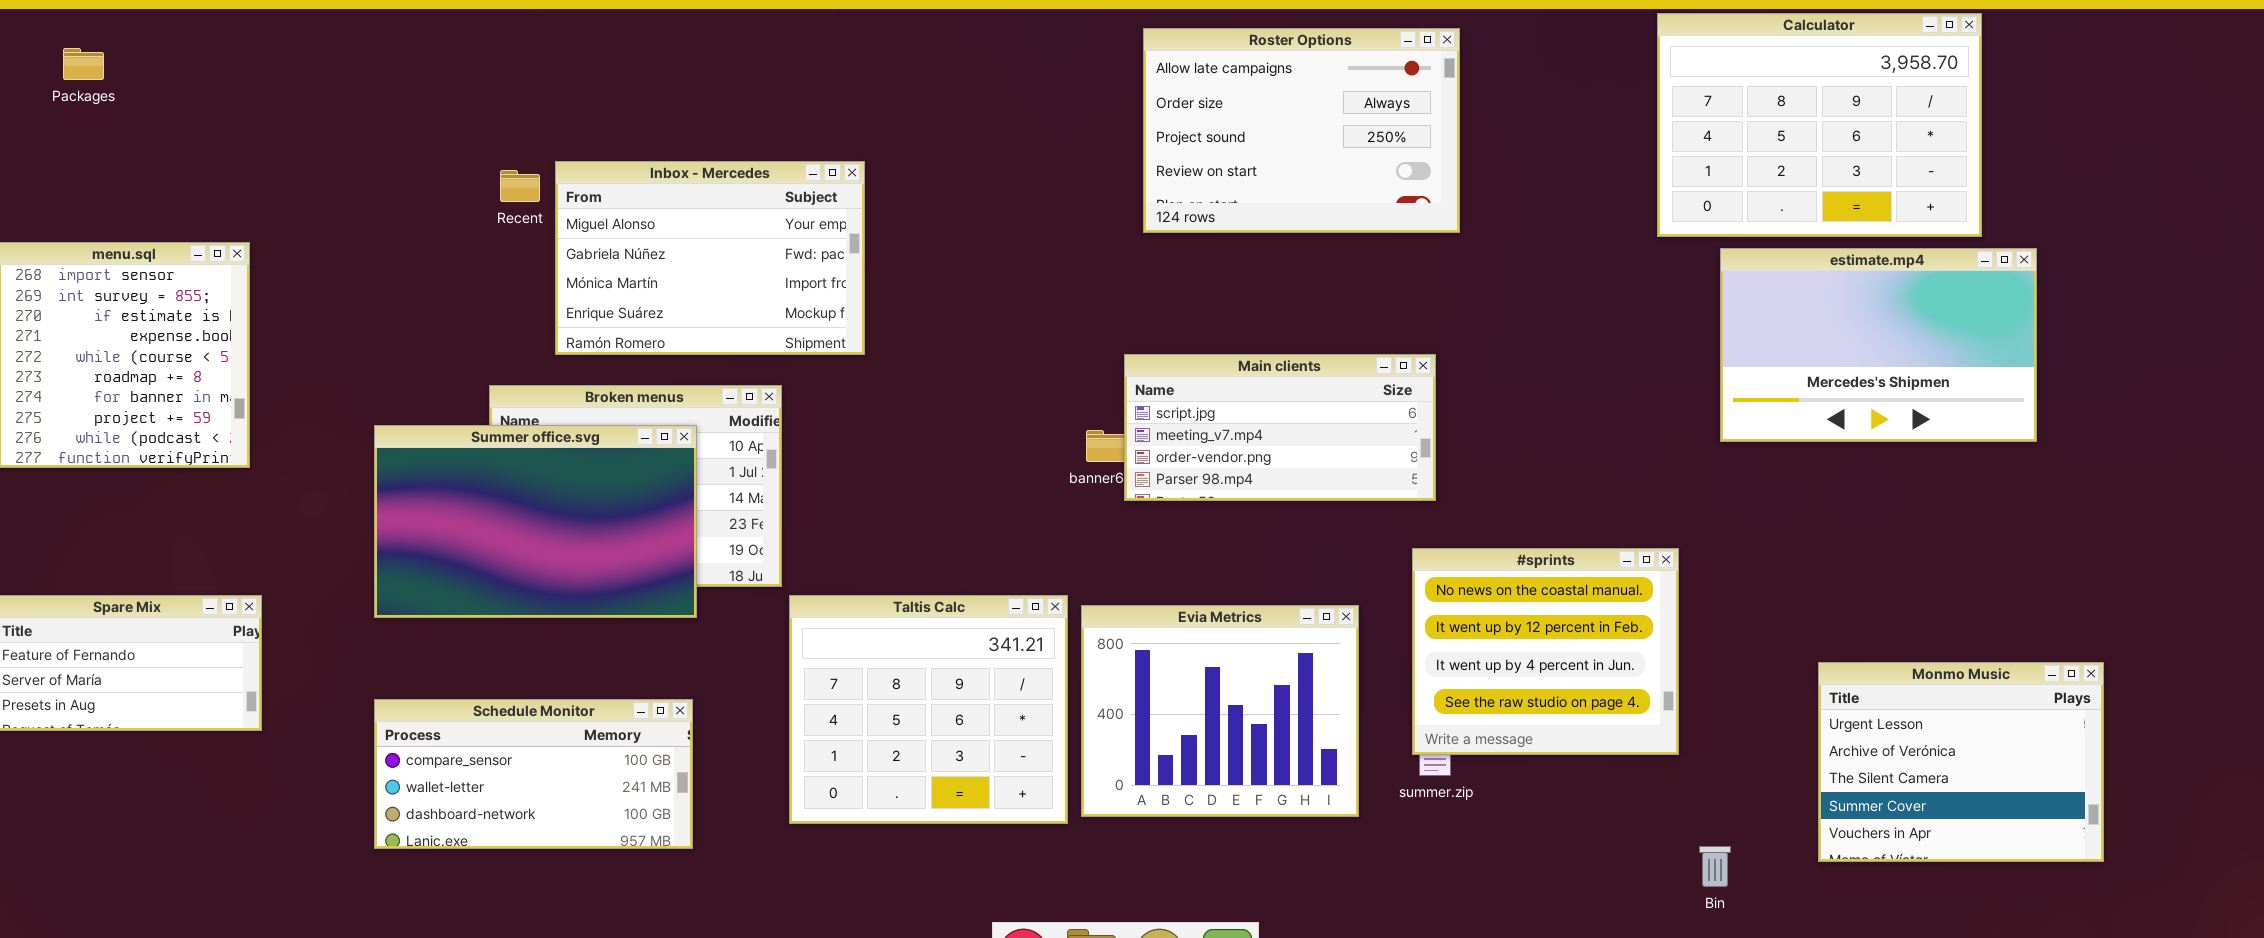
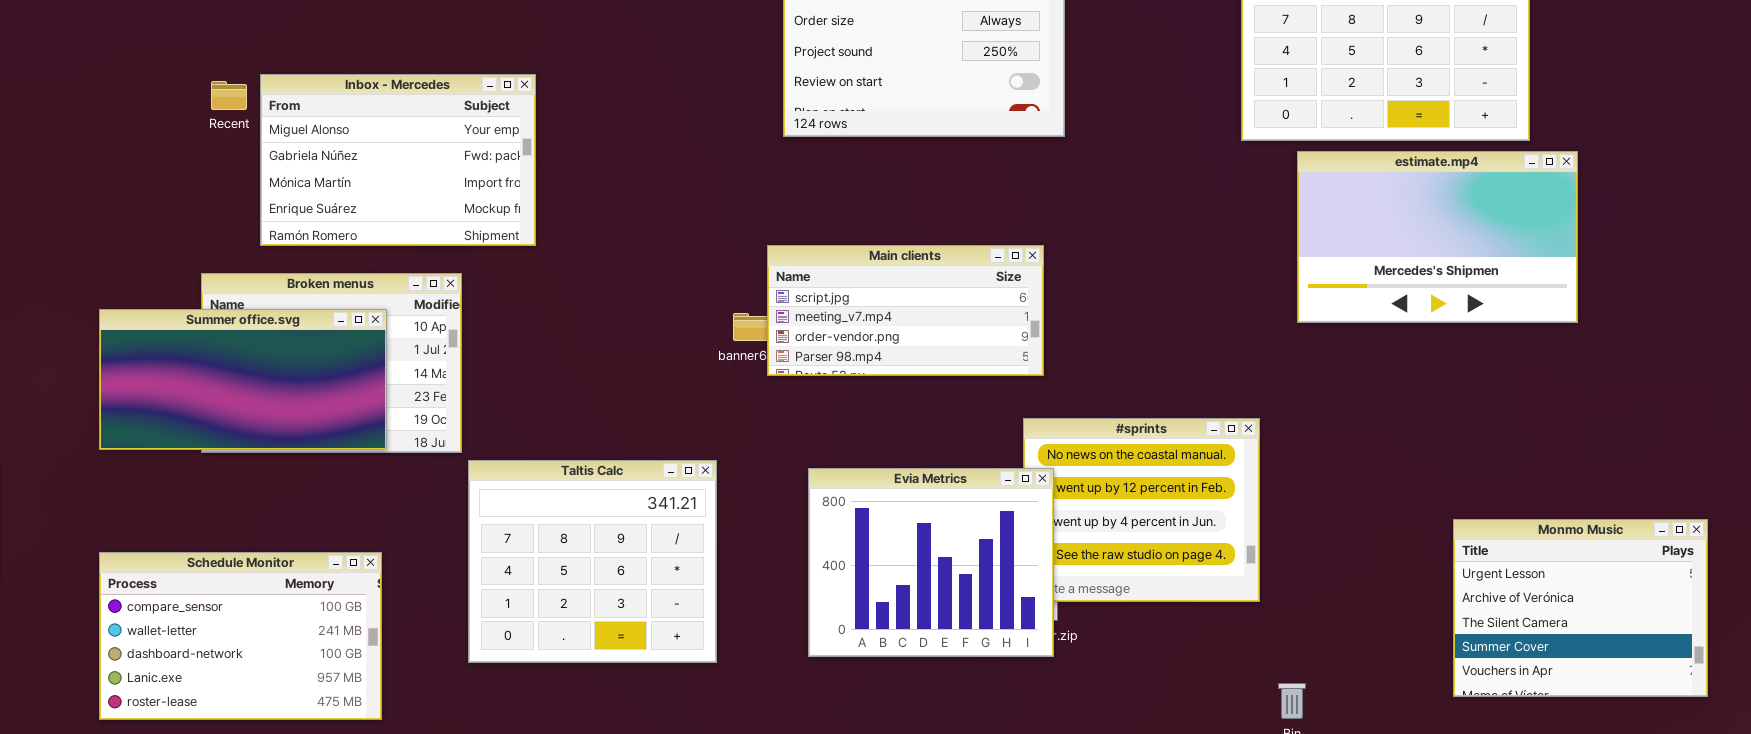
Summer office.svg: [374,425,697,618] -> [99,309,387,450], resized
Evia Metrics: [1081,605,1359,817] -> [808,468,1054,657], moved
Monmo Music: [1818,662,2104,862] -> [1453,519,1708,697], moved
Schedule Monitor: [374,699,693,849] -> [99,552,382,720], resized

